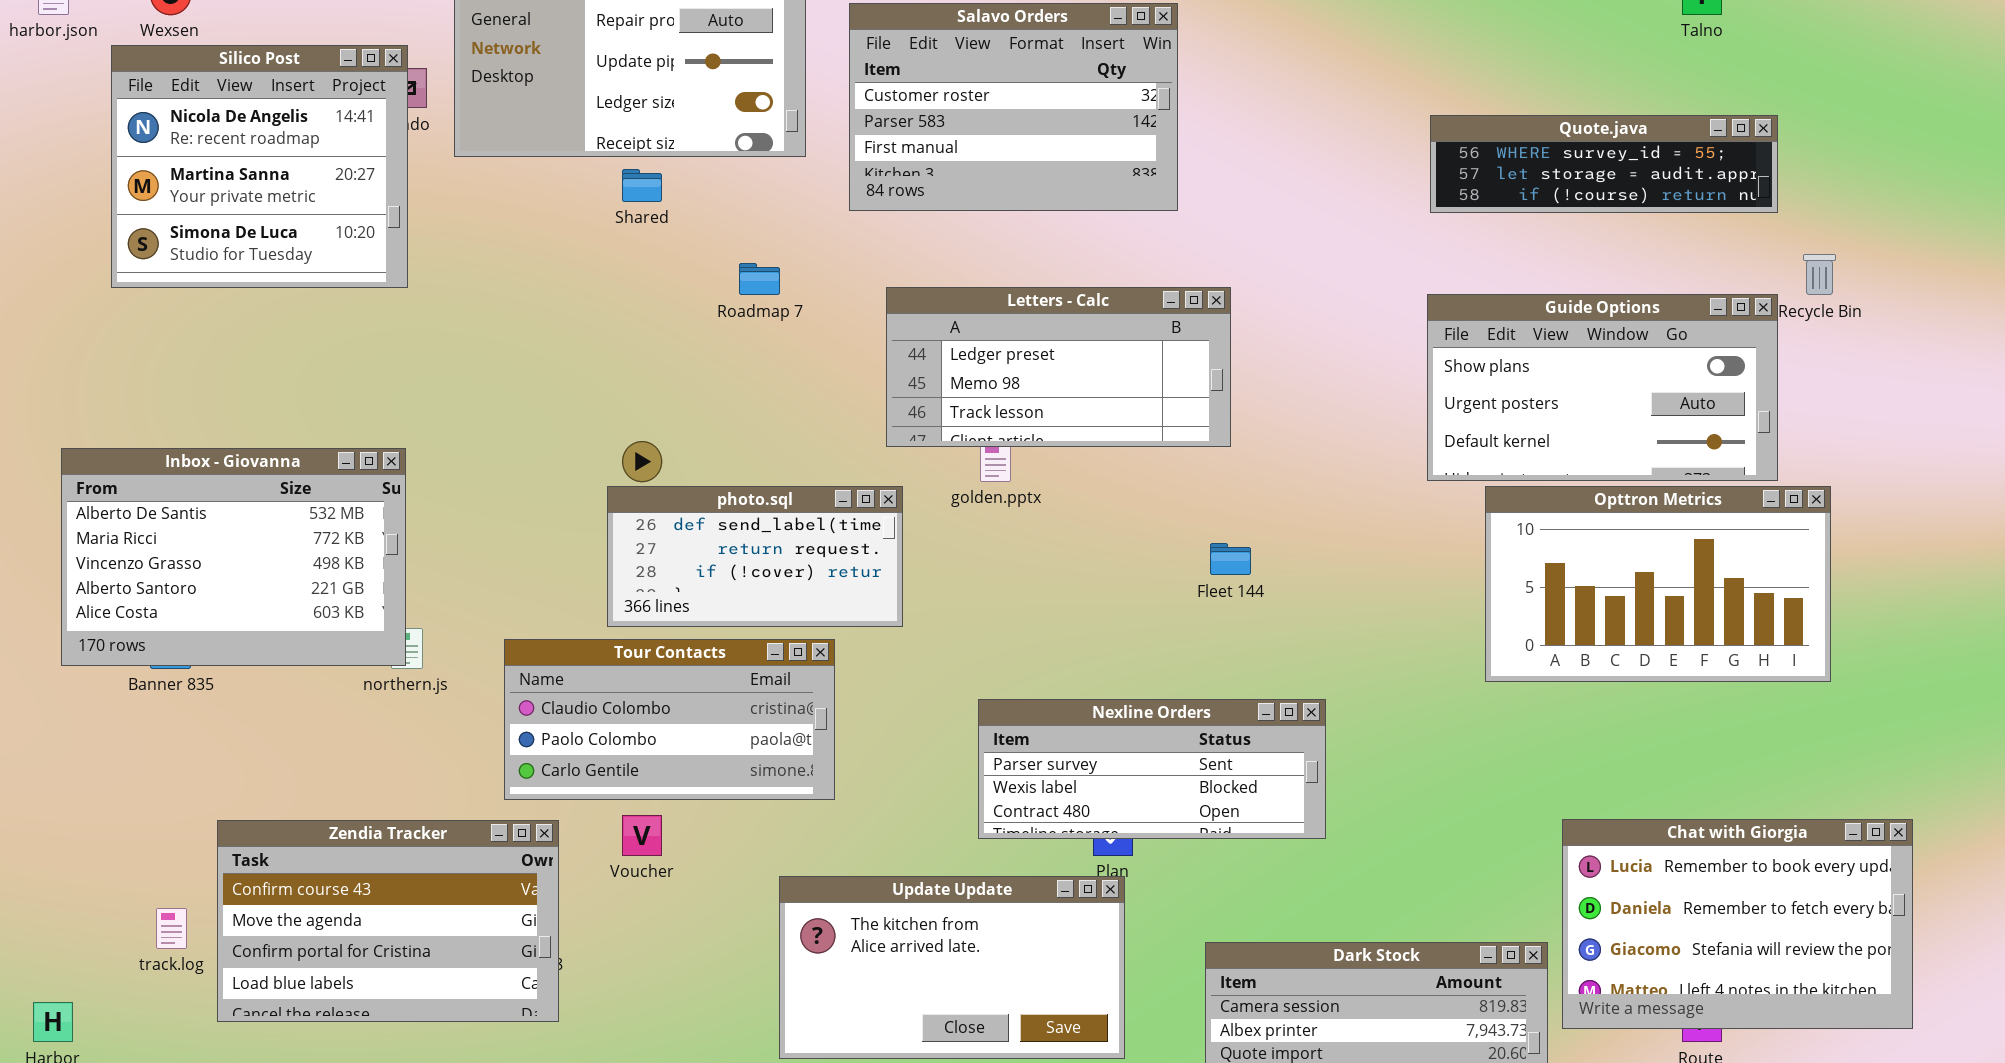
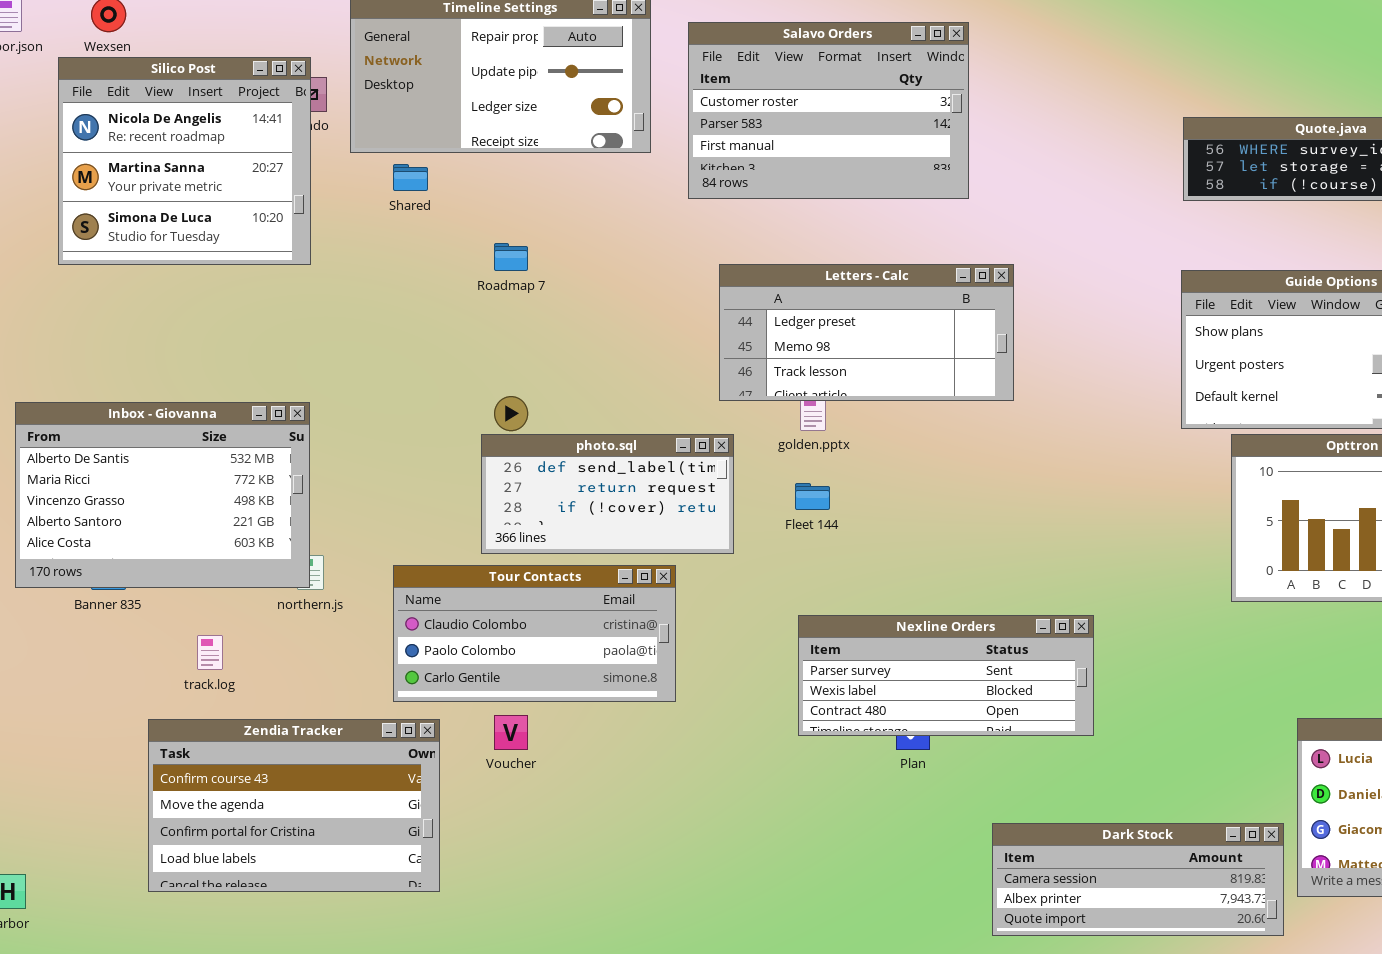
Shared: [622,169,662,202] -> [393,164,428,191], moved
Roadmap 7: [739,263,780,295] -> [494,243,528,271], moved
Fleet 144: [1210,543,1251,575] -> [795,483,830,510], moved
Update Update: [779,876,1125,1059] -> none, closed
track.log: [156,908,187,949] -> [197,635,223,670], moved

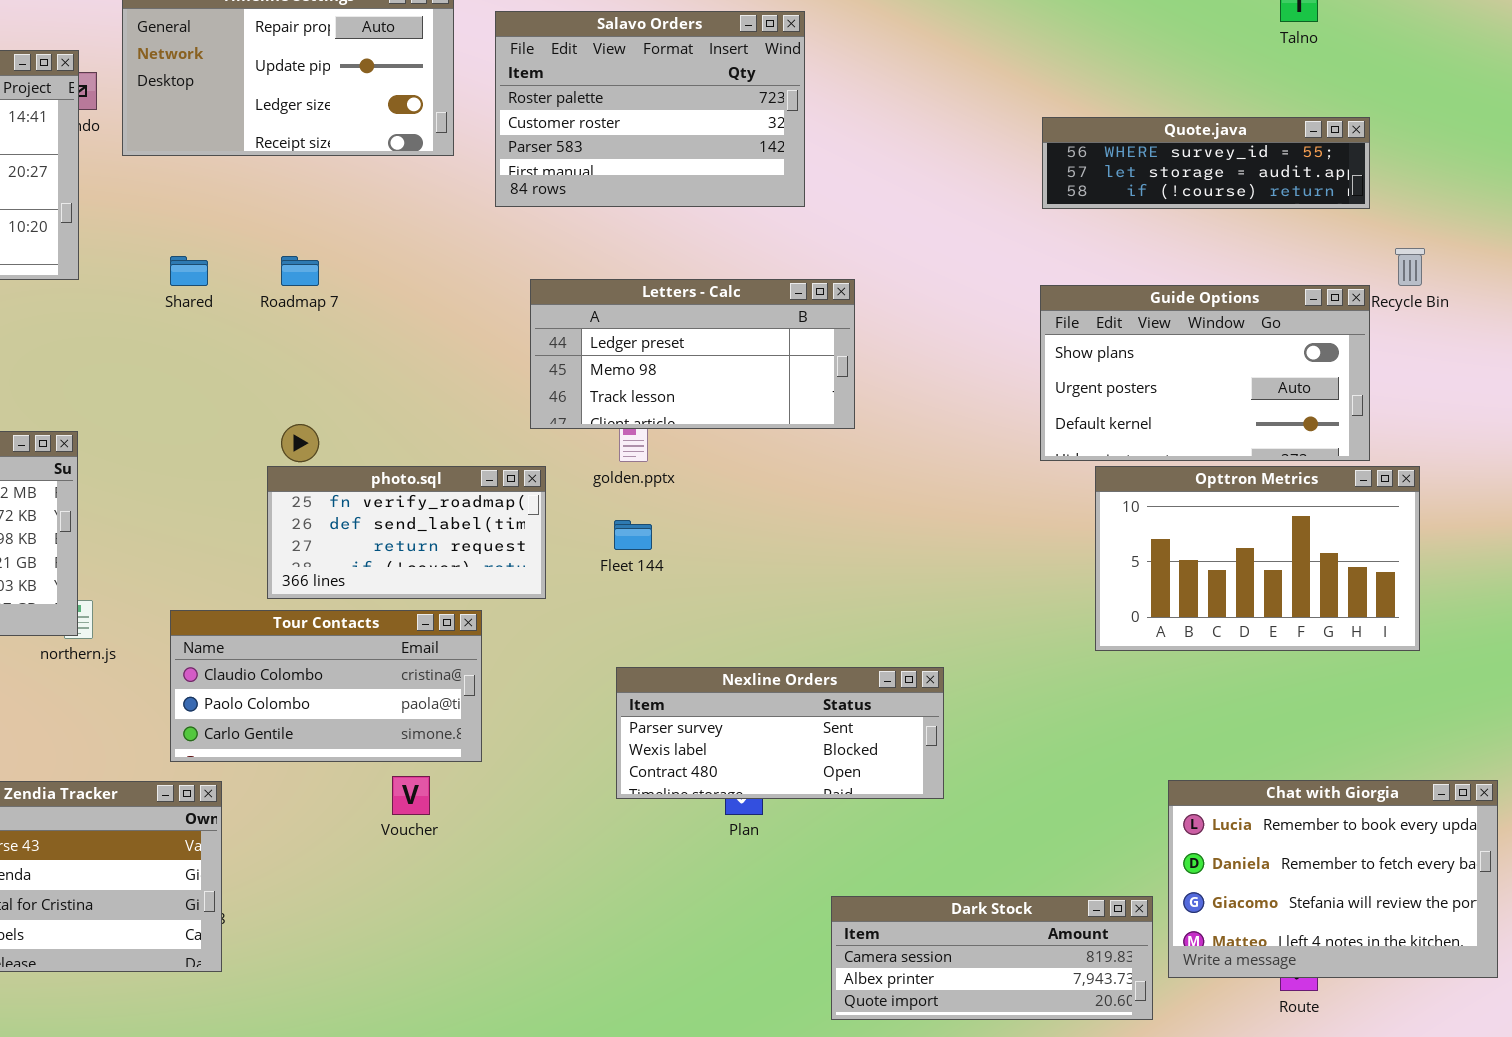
Salavo Orders: [688,22,969,199] -> [495,11,805,207], scrolled up 1 row
Shared: [393,164,428,191] -> [170,256,208,286], moved
photo.sql: [481,434,734,554] -> [267,466,546,599], scrolled up 1 row
Voucher: [494,715,528,750] -> [392,776,430,815], moved

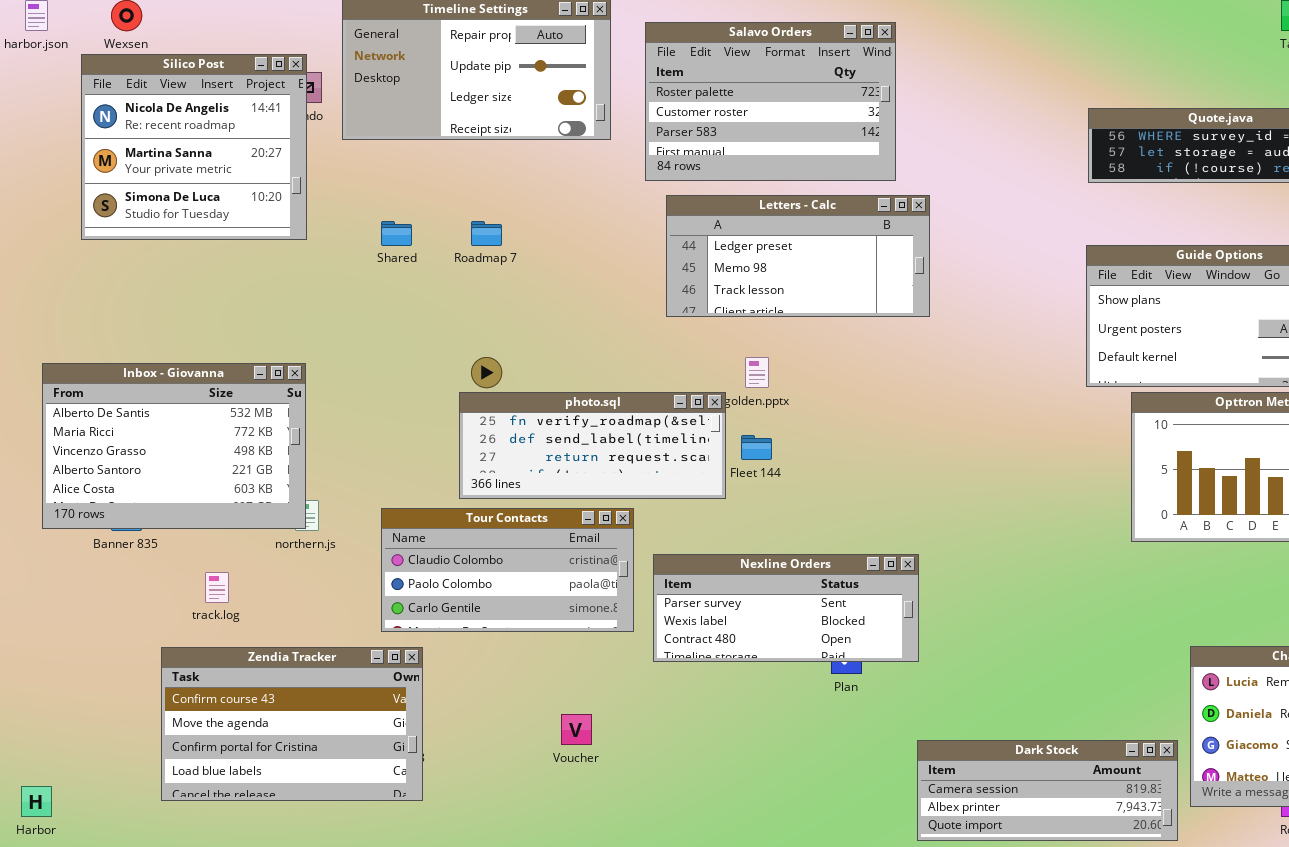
Letters - Calc: [530,279,855,429] -> [666,195,930,317], moved
photo.sql: [267,466,546,599] -> [459,392,726,499], resized
Nexline Orders: [616,667,944,799] -> [653,554,919,662], moved
Voucher: [392,776,430,815] -> [561,714,592,745], moved

